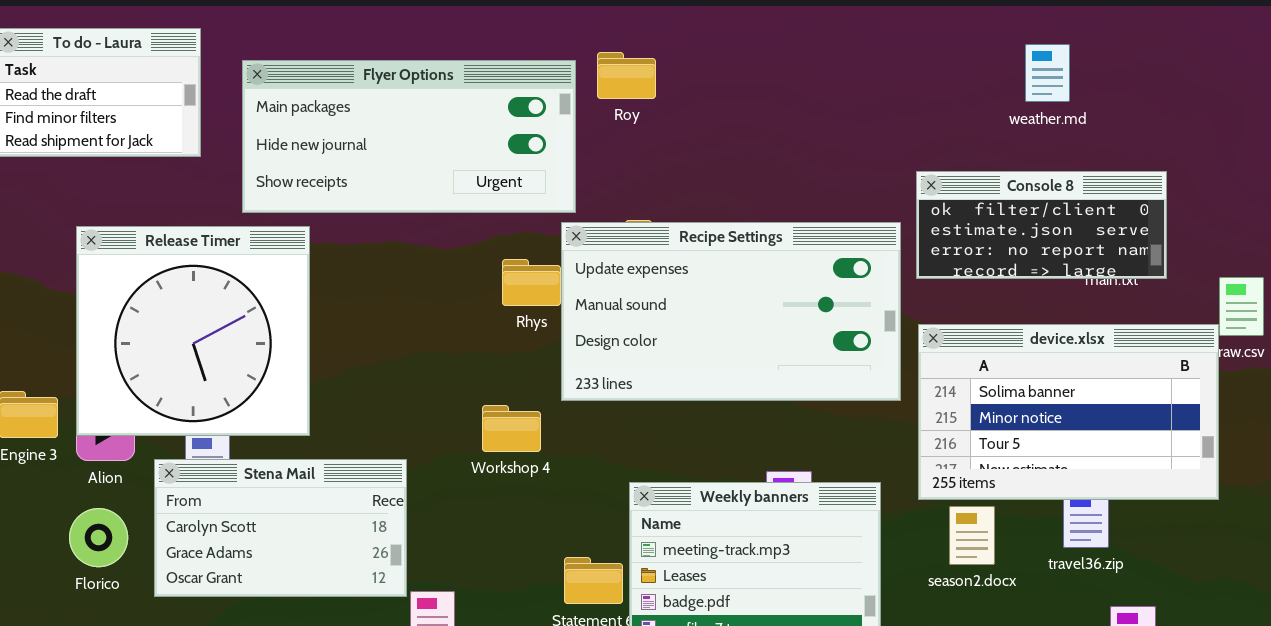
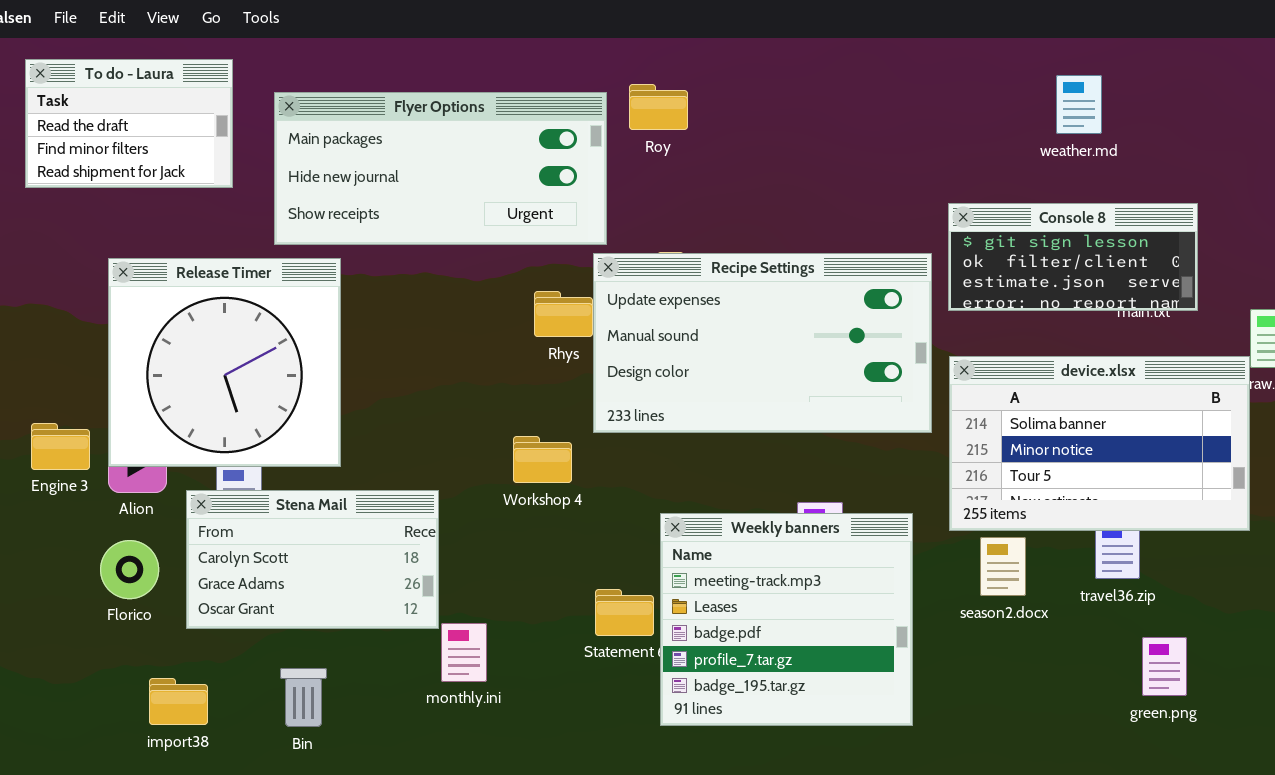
Console 8: [916,171,1167,279] -> [948,203,1198,311], scrolled up 1 row

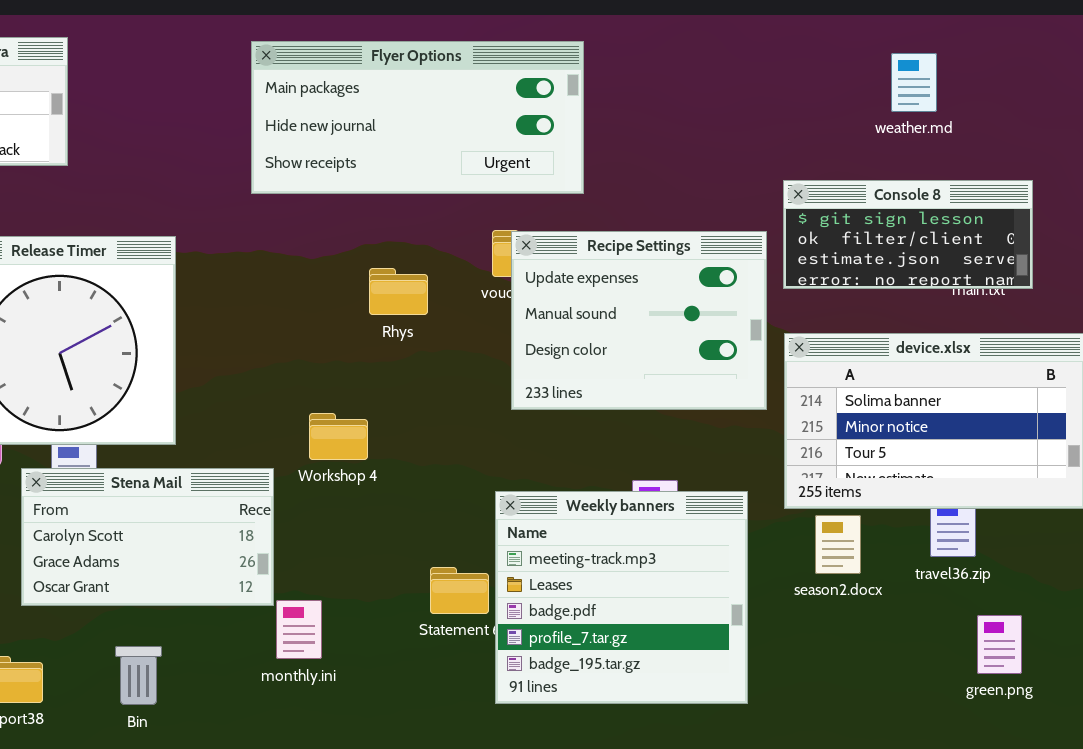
Flyer Options: [274,92,607,245] -> [251,41,584,194], moved
Recipe Settings: [593,253,932,433] -> [511,231,767,410], resized
Workshop 4: [513,436,572,483] -> [309,413,368,460], moved

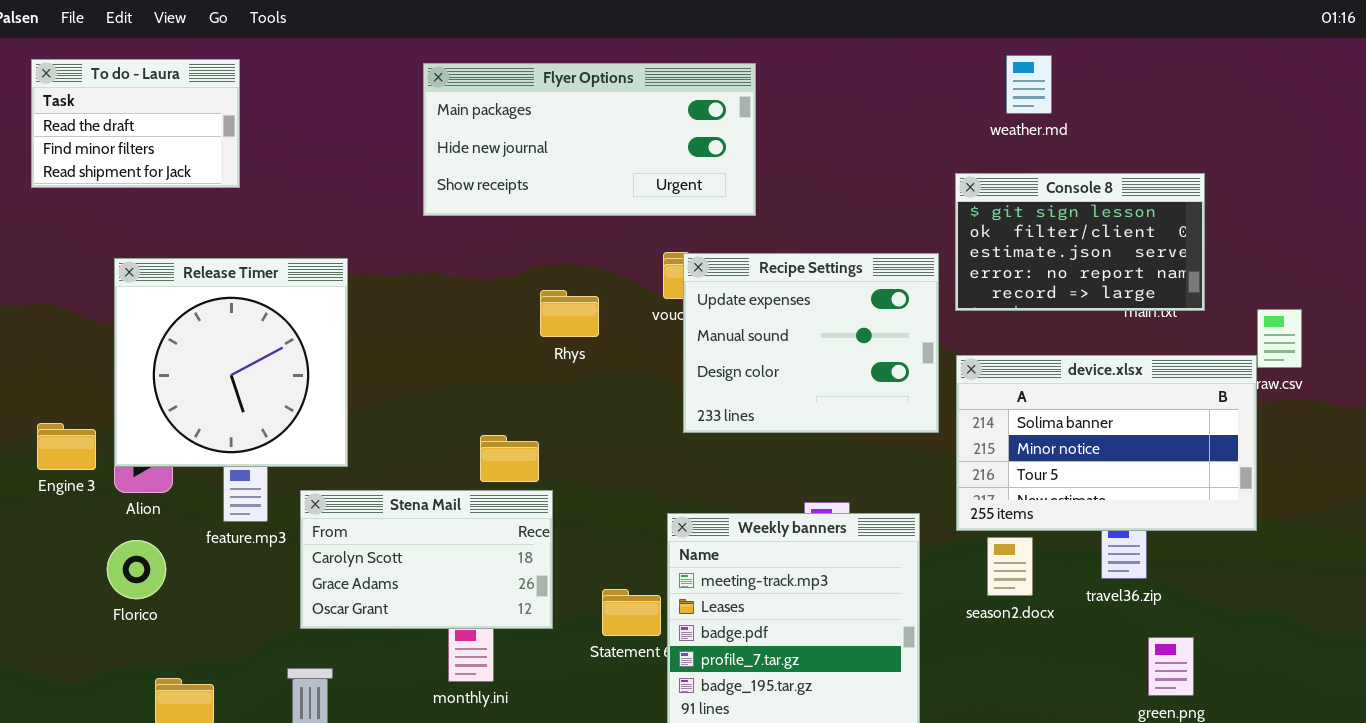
weather.md: [891,53,937,112] -> [1006,55,1052,114], moved
Console 8: [783,180,1033,289] -> [955,173,1205,311], resized
Stena Mail: [21,468,274,606] -> [300,490,553,629], moved

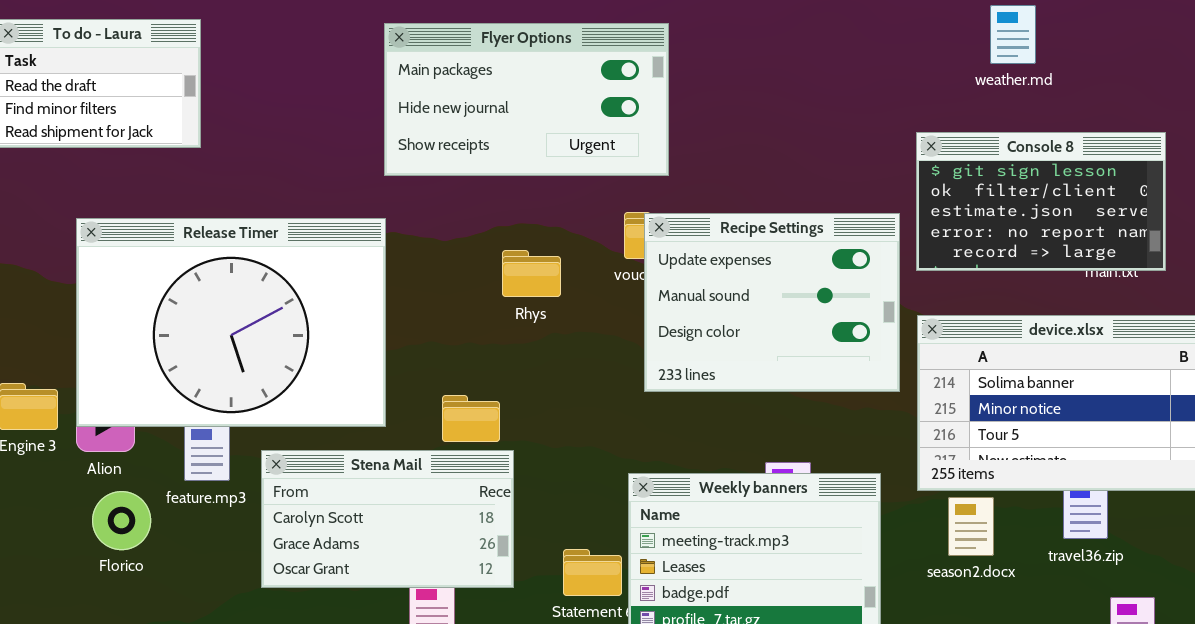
weather.md: [1006,55,1052,114] -> [990,5,1036,64], moved
Flyer Options: [423,63,756,216] -> [384,23,669,176], resized
Release Timer: [114,258,348,467] -> [76,218,386,427], resized
Florico: [107,540,166,599] -> [92,491,151,550], moved

